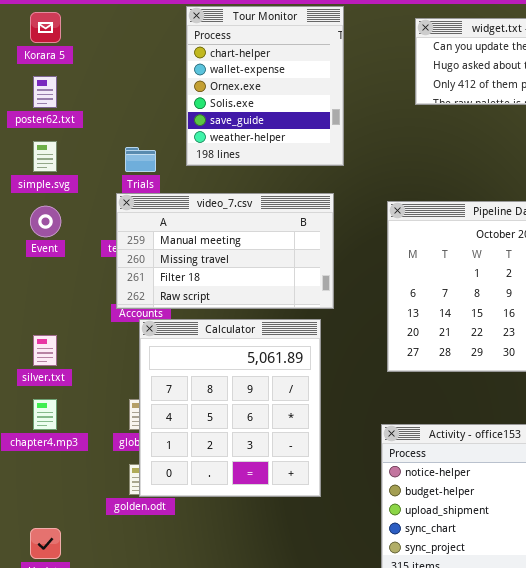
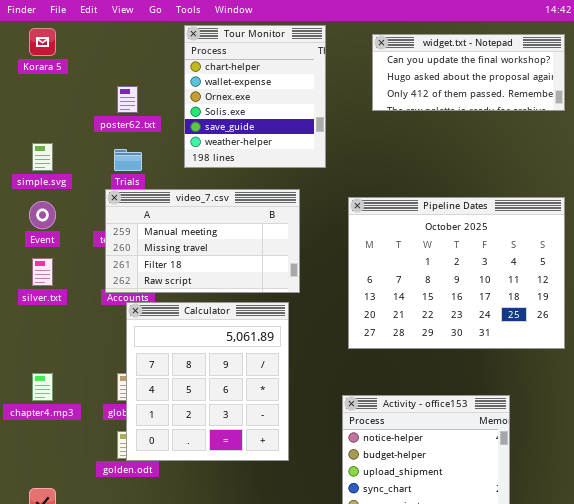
Tour Monitor: [186,6,344,166] -> [184,25,326,168], moved
poster62.txt: [33,76,57,108] -> [117,86,138,113], moved
silver.txt: [33,335,57,366] -> [32,258,53,286], moved

